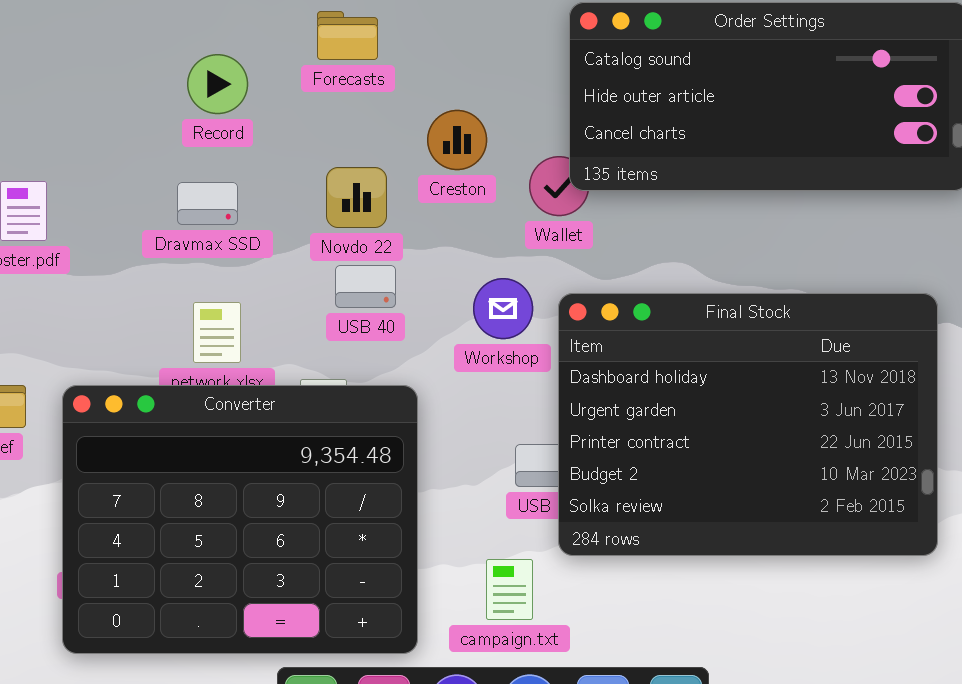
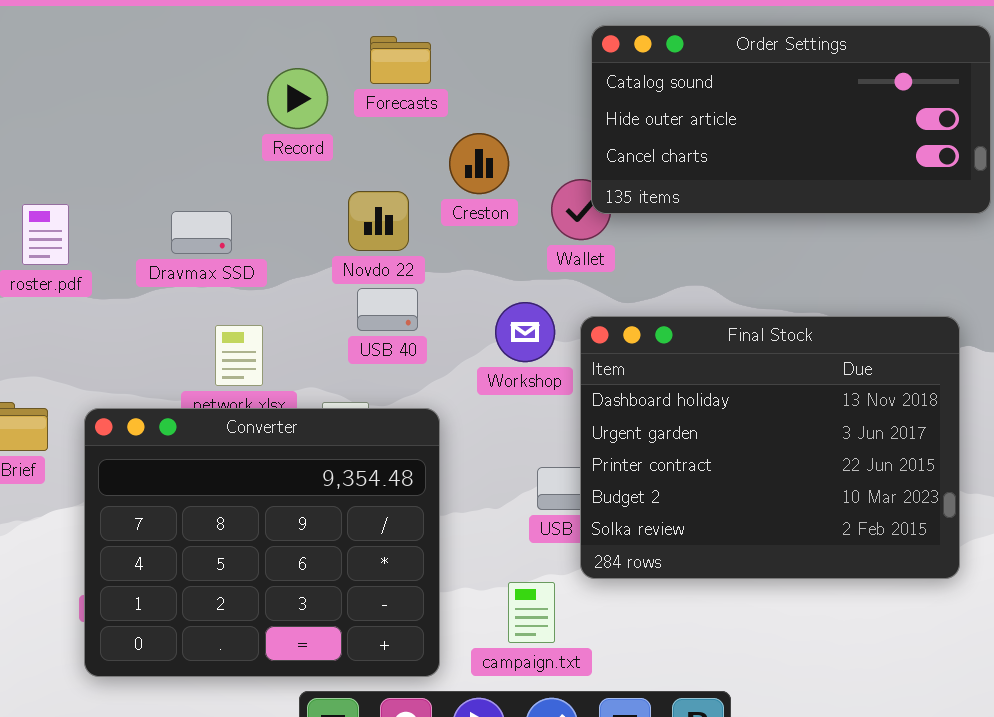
Forecasts: [317,11,378,60] -> [370,36,431,84], moved
Record: [187,54,248,114] -> [267,68,328,129], moved
Dravmax SSD: [177,182,238,225] -> [171,211,232,254], moved

